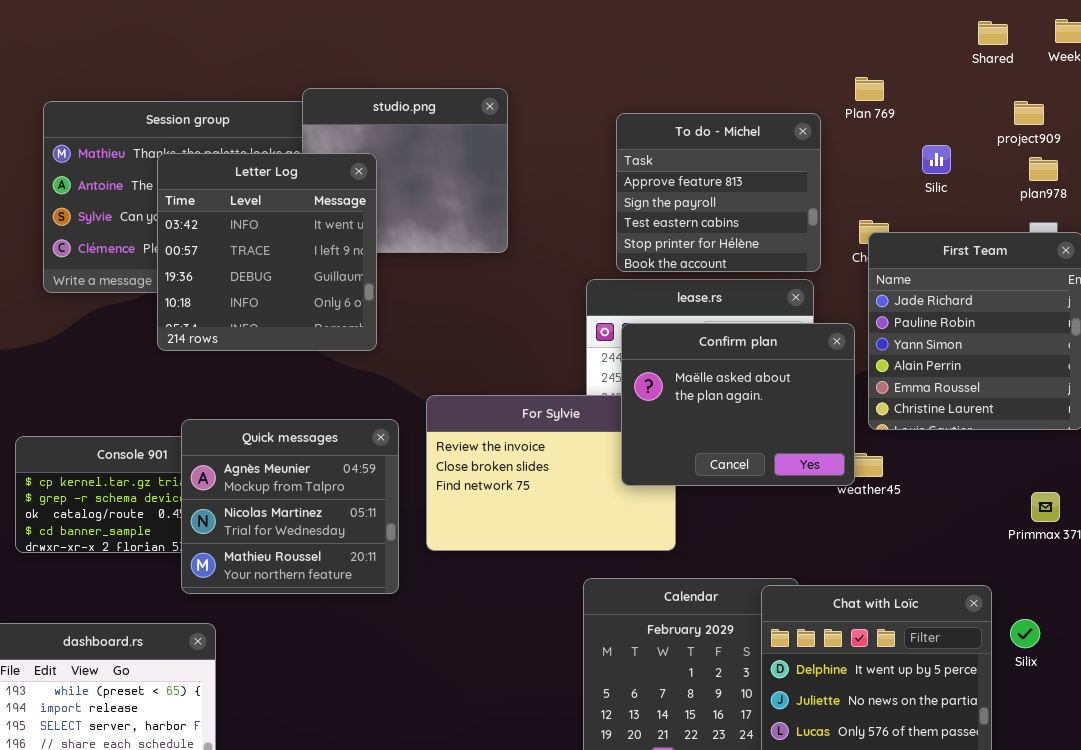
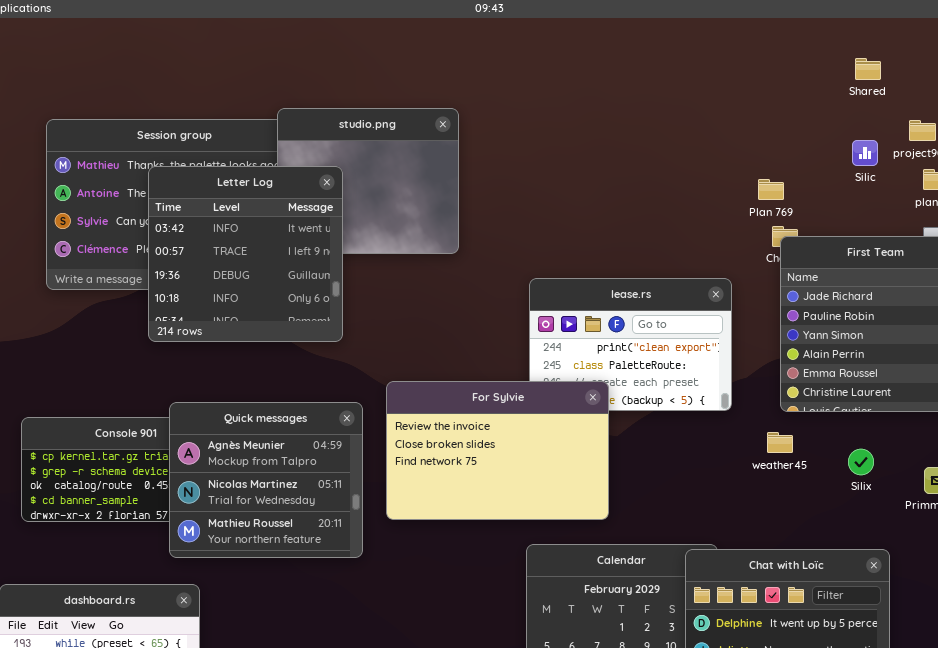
Shared: [978,21,1008,45] -> [855,58,881,80], moved
Plan 769: [855,77,884,101] -> [758,179,784,200], moved
To do - Michel: [616,113,821,272] -> none, closed
Silic: [922,145,951,174] -> [852,140,878,166], moved
Confirm plan: [621,323,855,486] -> none, closed
Silix: [1010,619,1040,648] -> [848,449,874,475], moved

